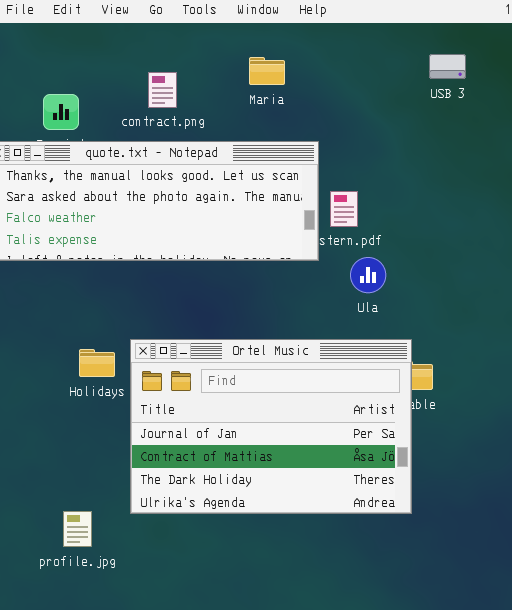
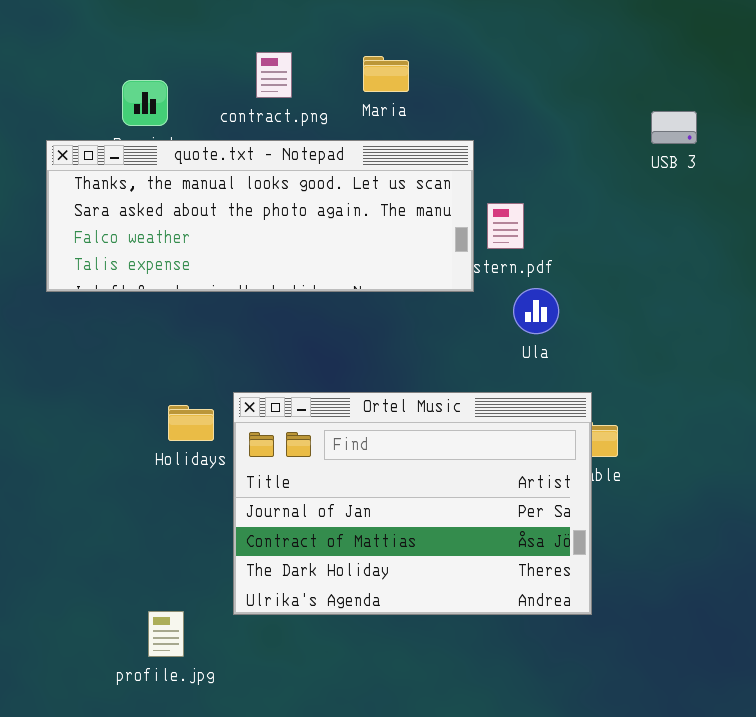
USB 3: [429,54,466,79] -> [651,111,697,144], moved
Maria: [249,57,285,85] -> [363,56,409,92], moved

